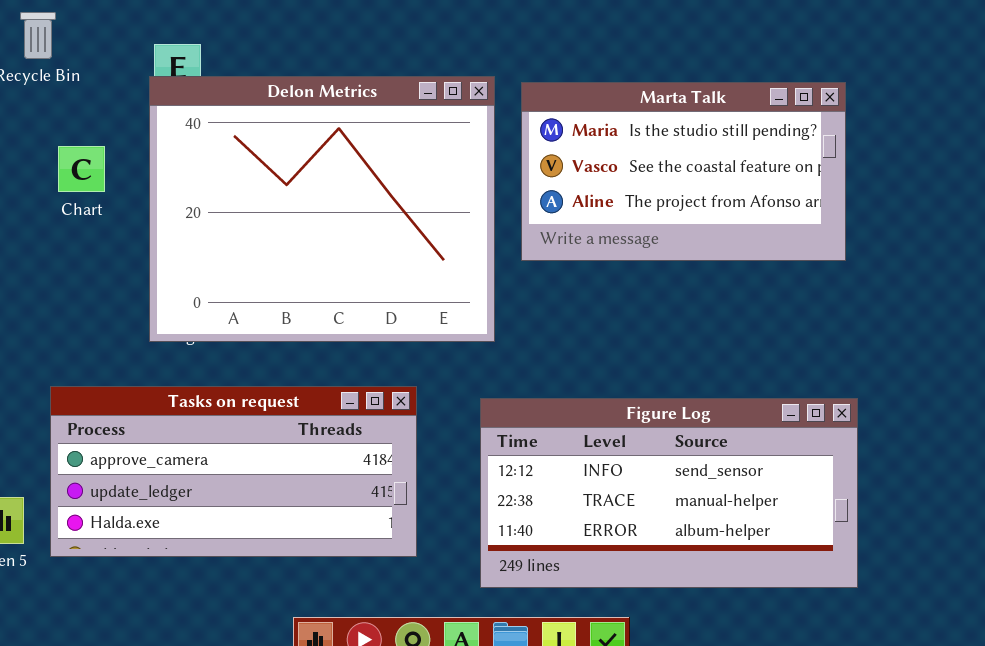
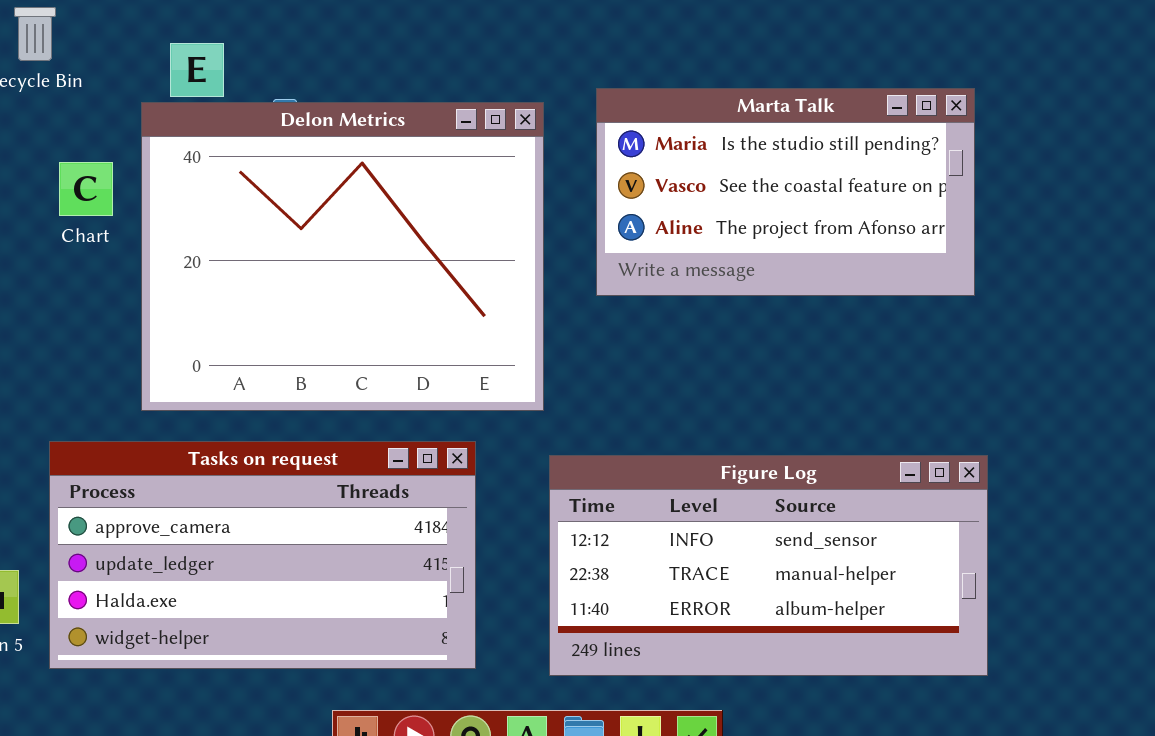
Delon Metrics: [149,76,495,342] -> [141,102,544,411], moved
Tasks on request: [50,386,417,557] -> [49,441,476,669], resized

